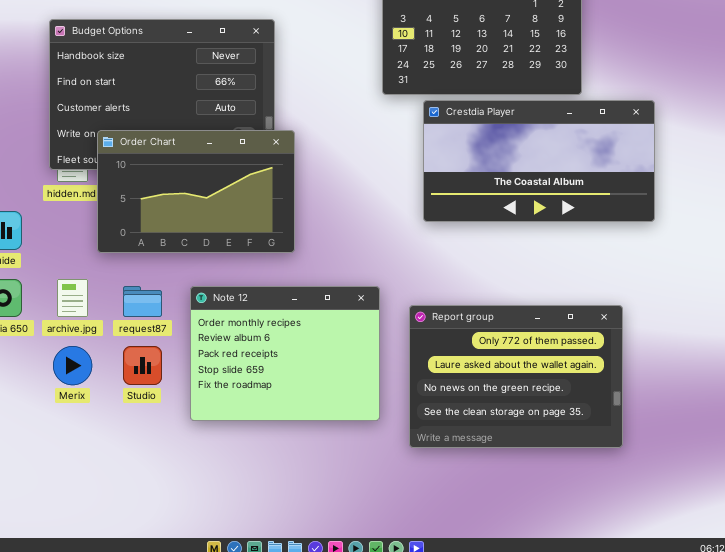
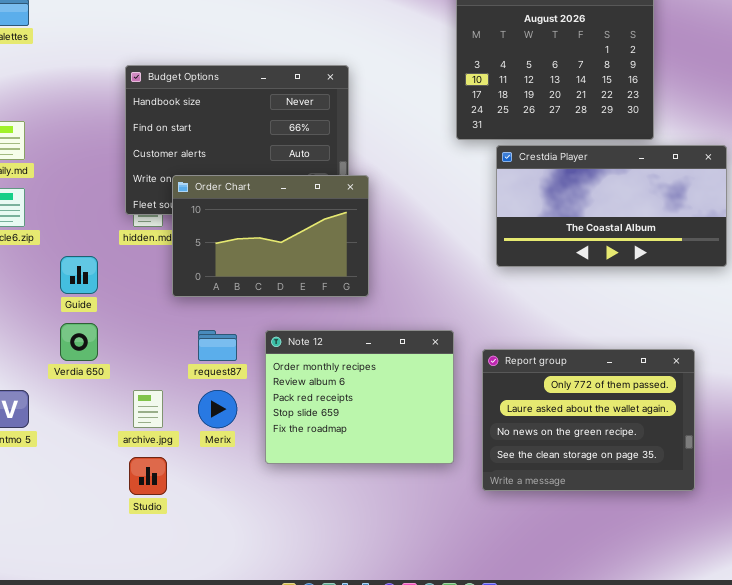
archive.jpg: [57,279,88,317] -> [133,390,163,428], moved
Merix: [53,346,92,385] -> [198,390,237,428], moved
Studio: [123,346,162,385] -> [129,457,167,495], moved

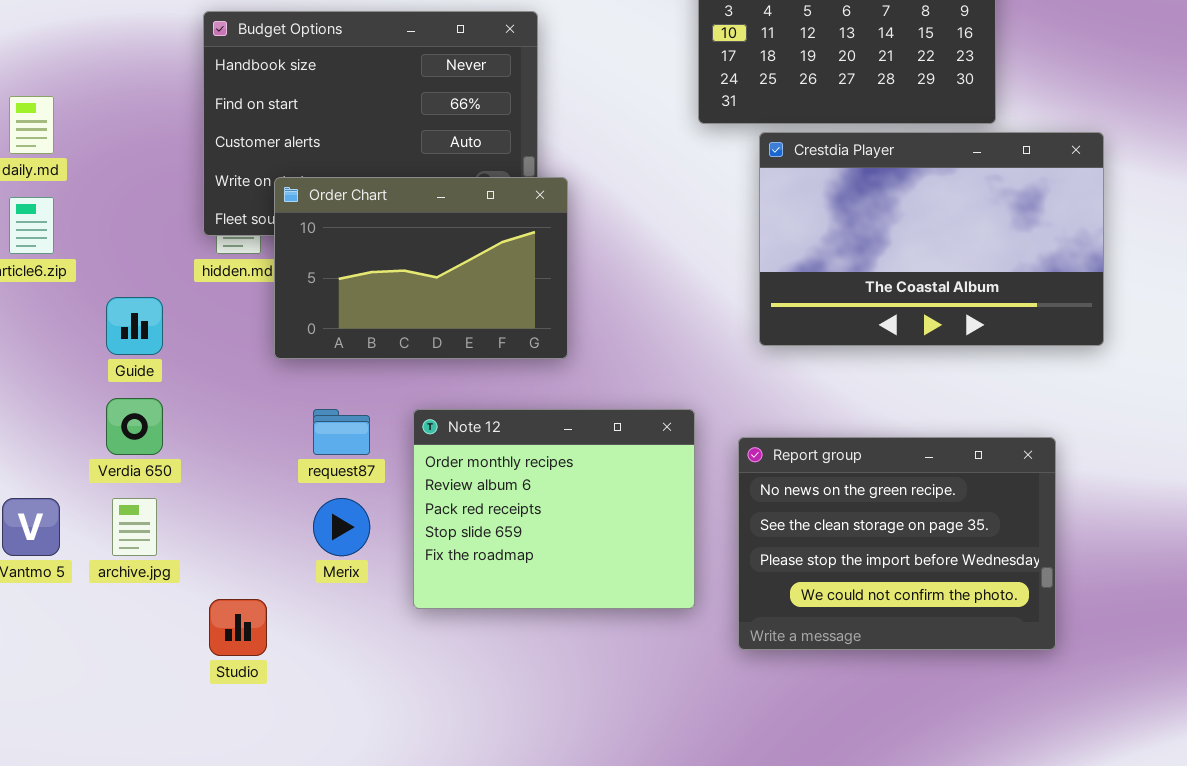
Crestdia Player: [496,145,727,267] -> [759,132,1104,346], resized
Report group: [482,349,695,491] -> [738,437,1056,650], scrolled down 2 rows
archive.jpg: [133,390,163,428] -> [112,498,157,556], moved

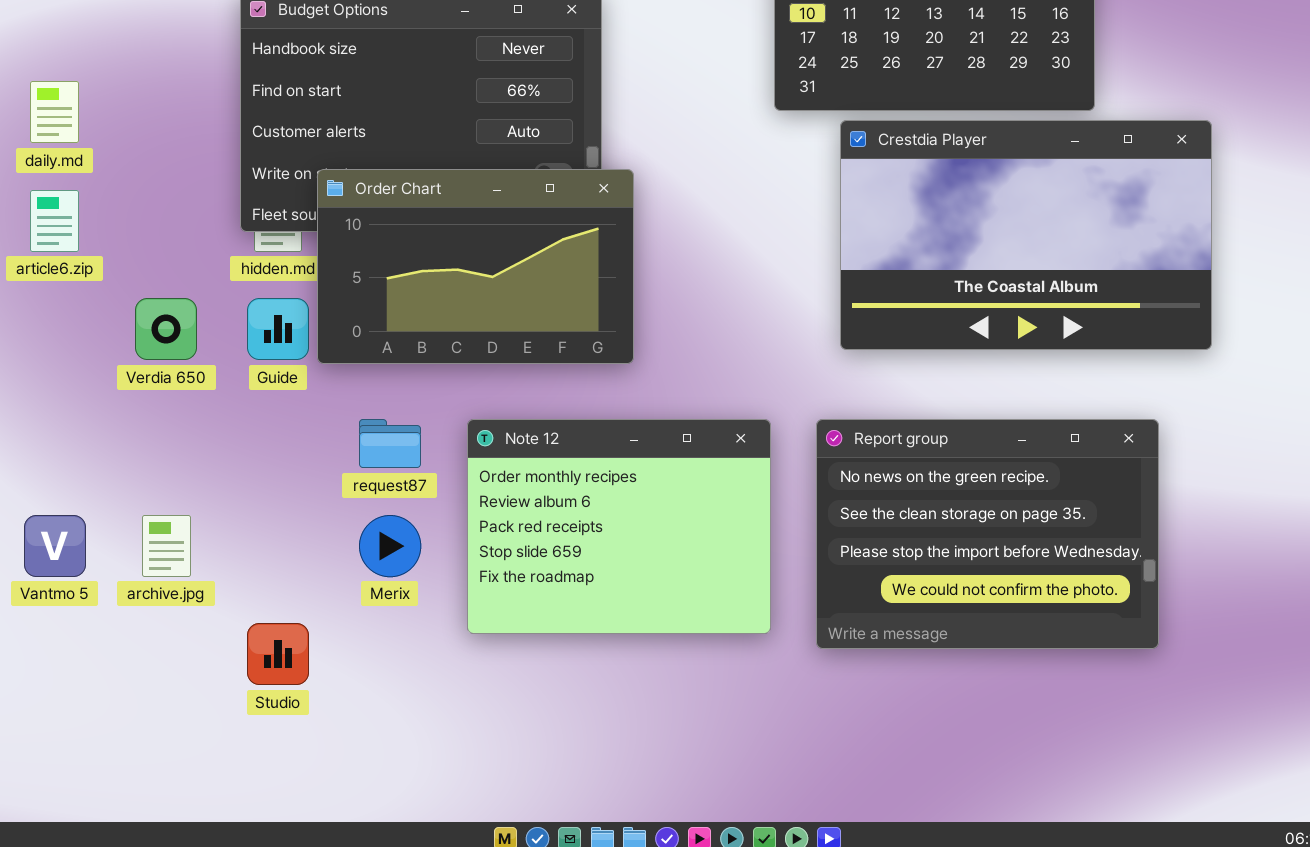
Guide: [106,297,163,355] -> [247,298,309,360], moved
Verdia 650: [106,398,163,455] -> [135,298,197,360], moved
Report group: [738,437,1056,650] -> [816,419,1159,649], moved

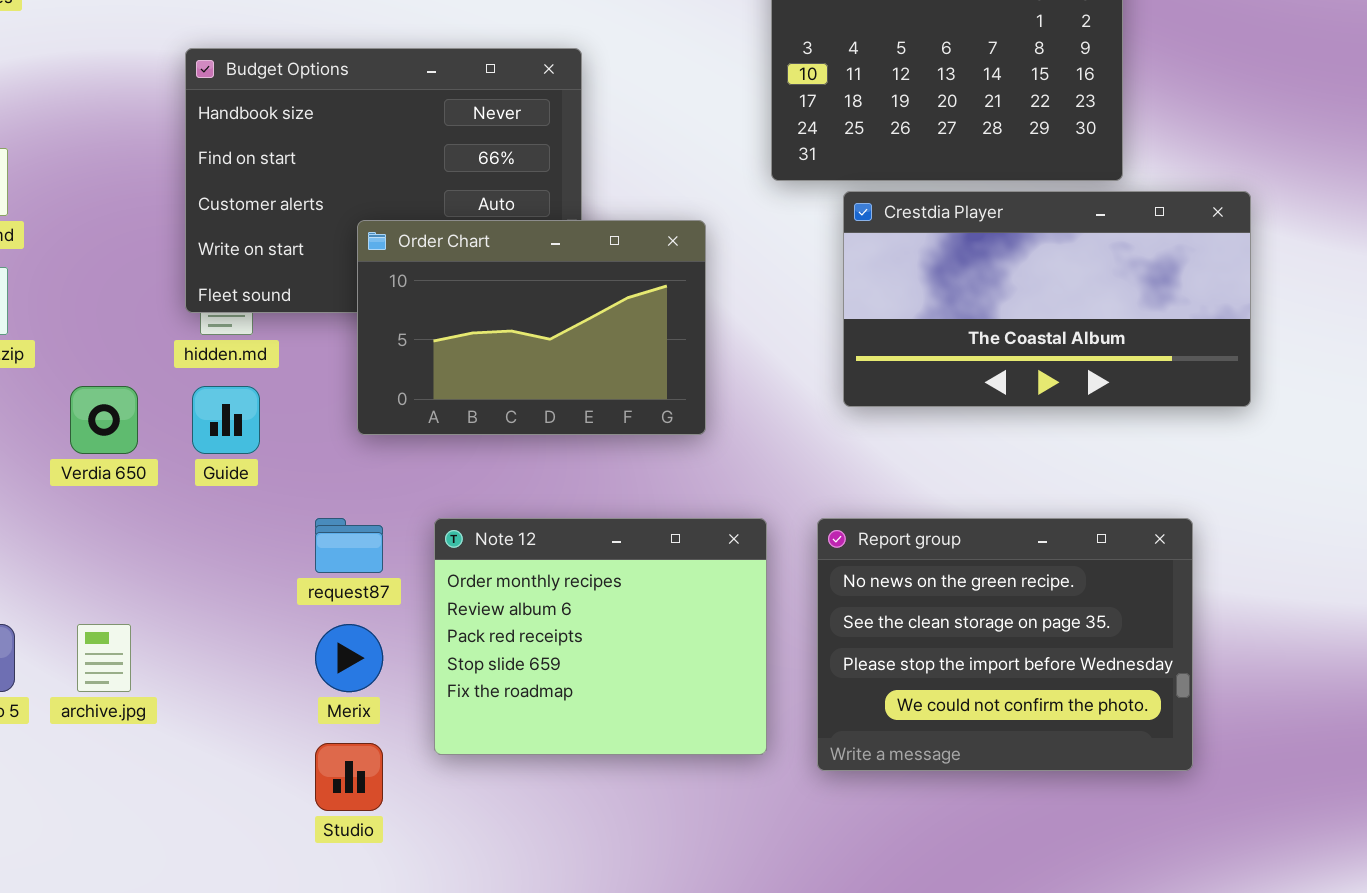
Crestdia Player: [840,120,1212,350] -> [843,191,1251,407], resized
Order Chart: [317,169,634,364] -> [357,220,706,435], moved
Studio: [247,623,309,685] -> [315,743,383,811], moved

